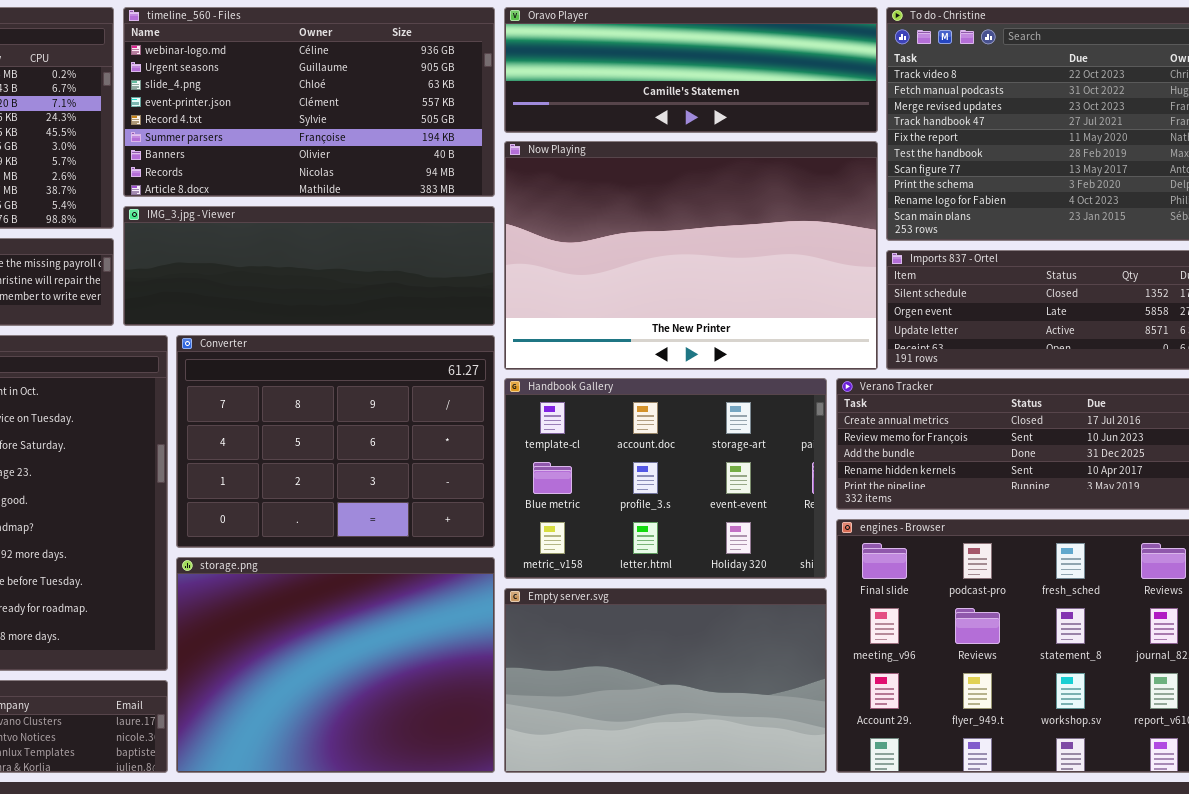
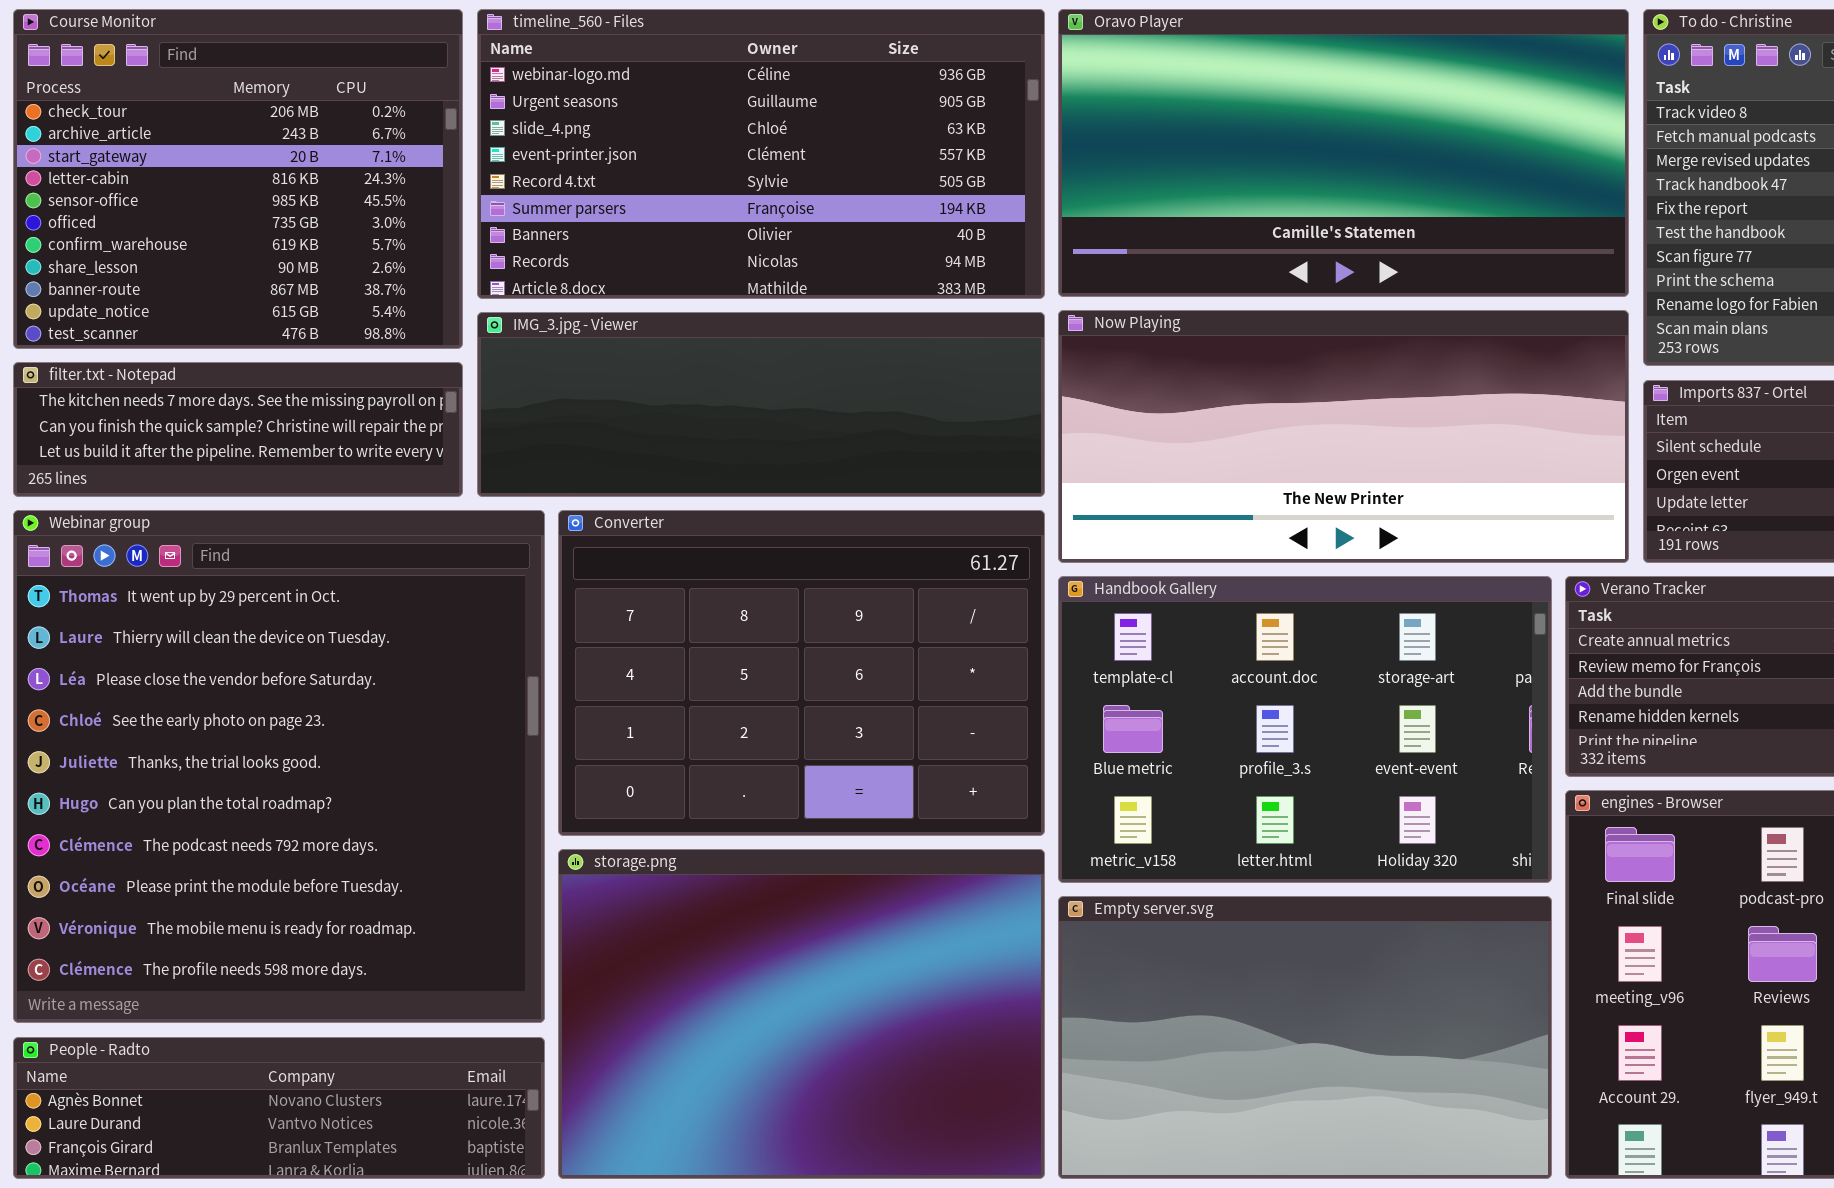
Oravo Player: [504,7,878,133] -> [1058,9,1629,297], resized
Now Playing: [504,141,878,370] -> [1058,310,1629,563], resized

